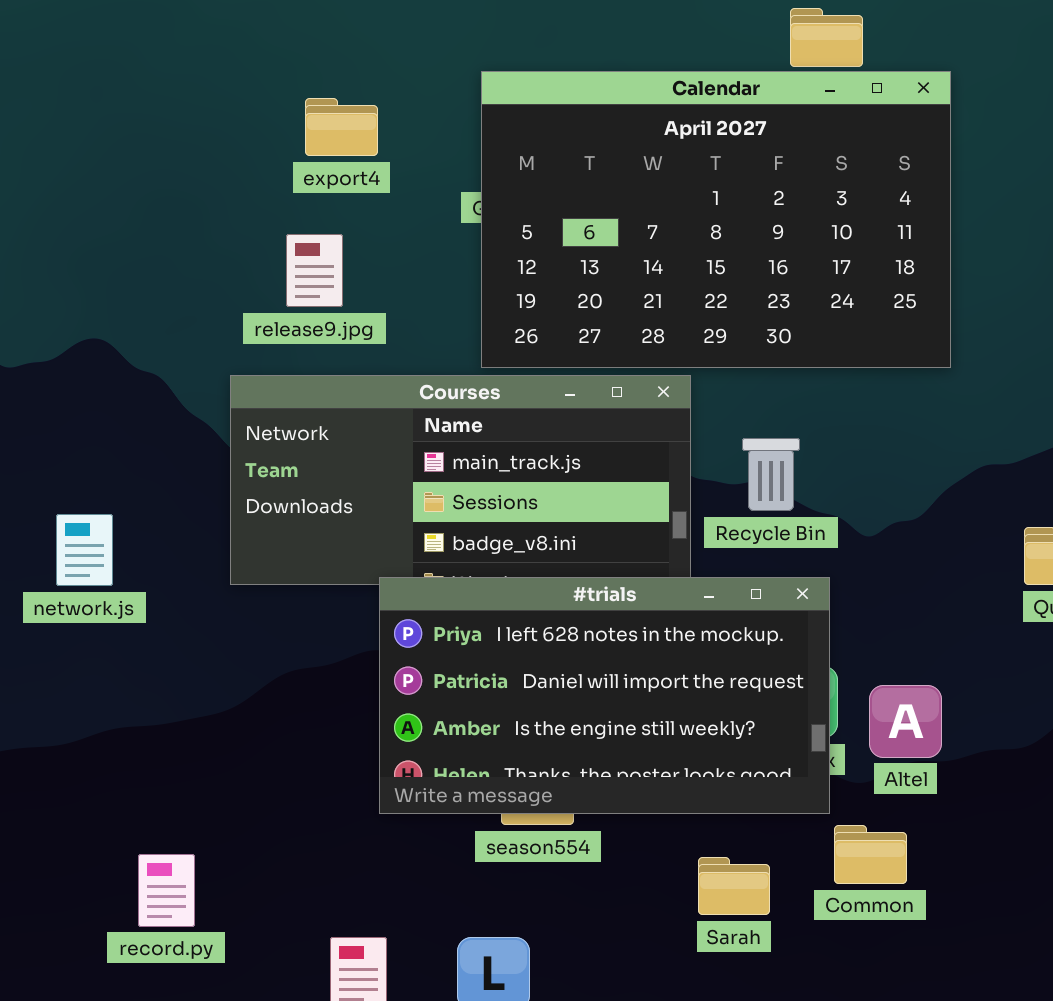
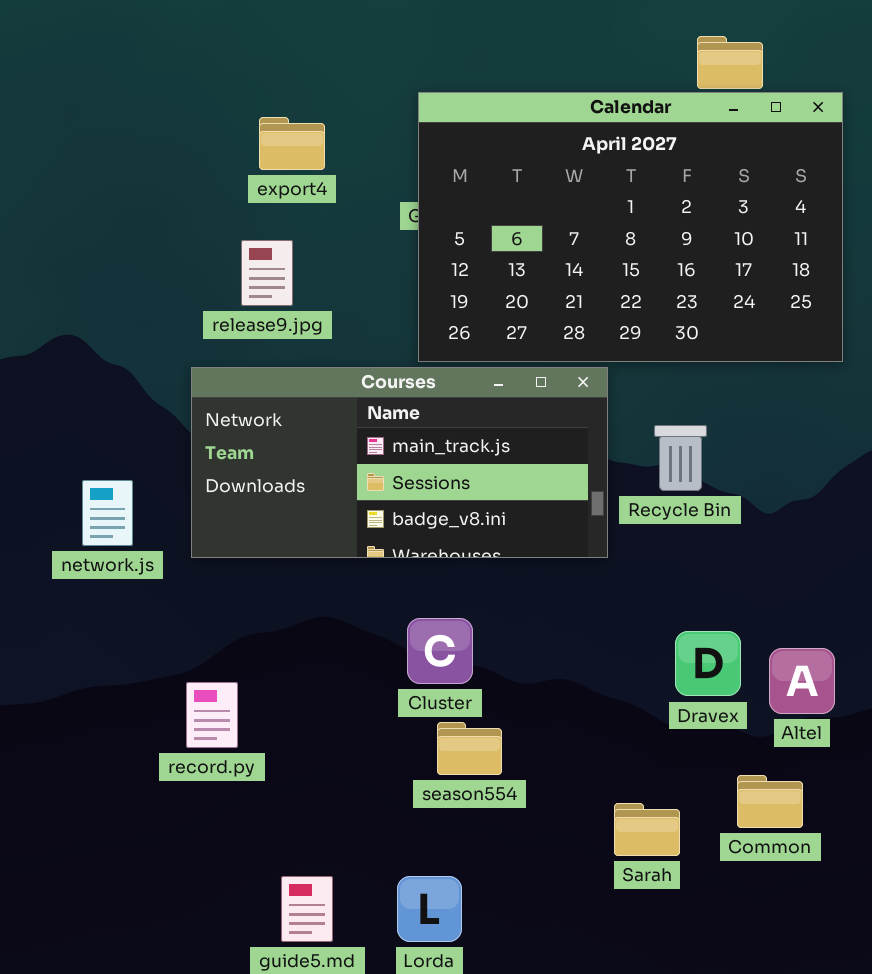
network.js: [56,514,113,586] -> [82,480,133,546], moved
#trials: [379,577,830,814] -> none, closed
record.py: [138,854,195,927] -> [186,682,238,748], moved

